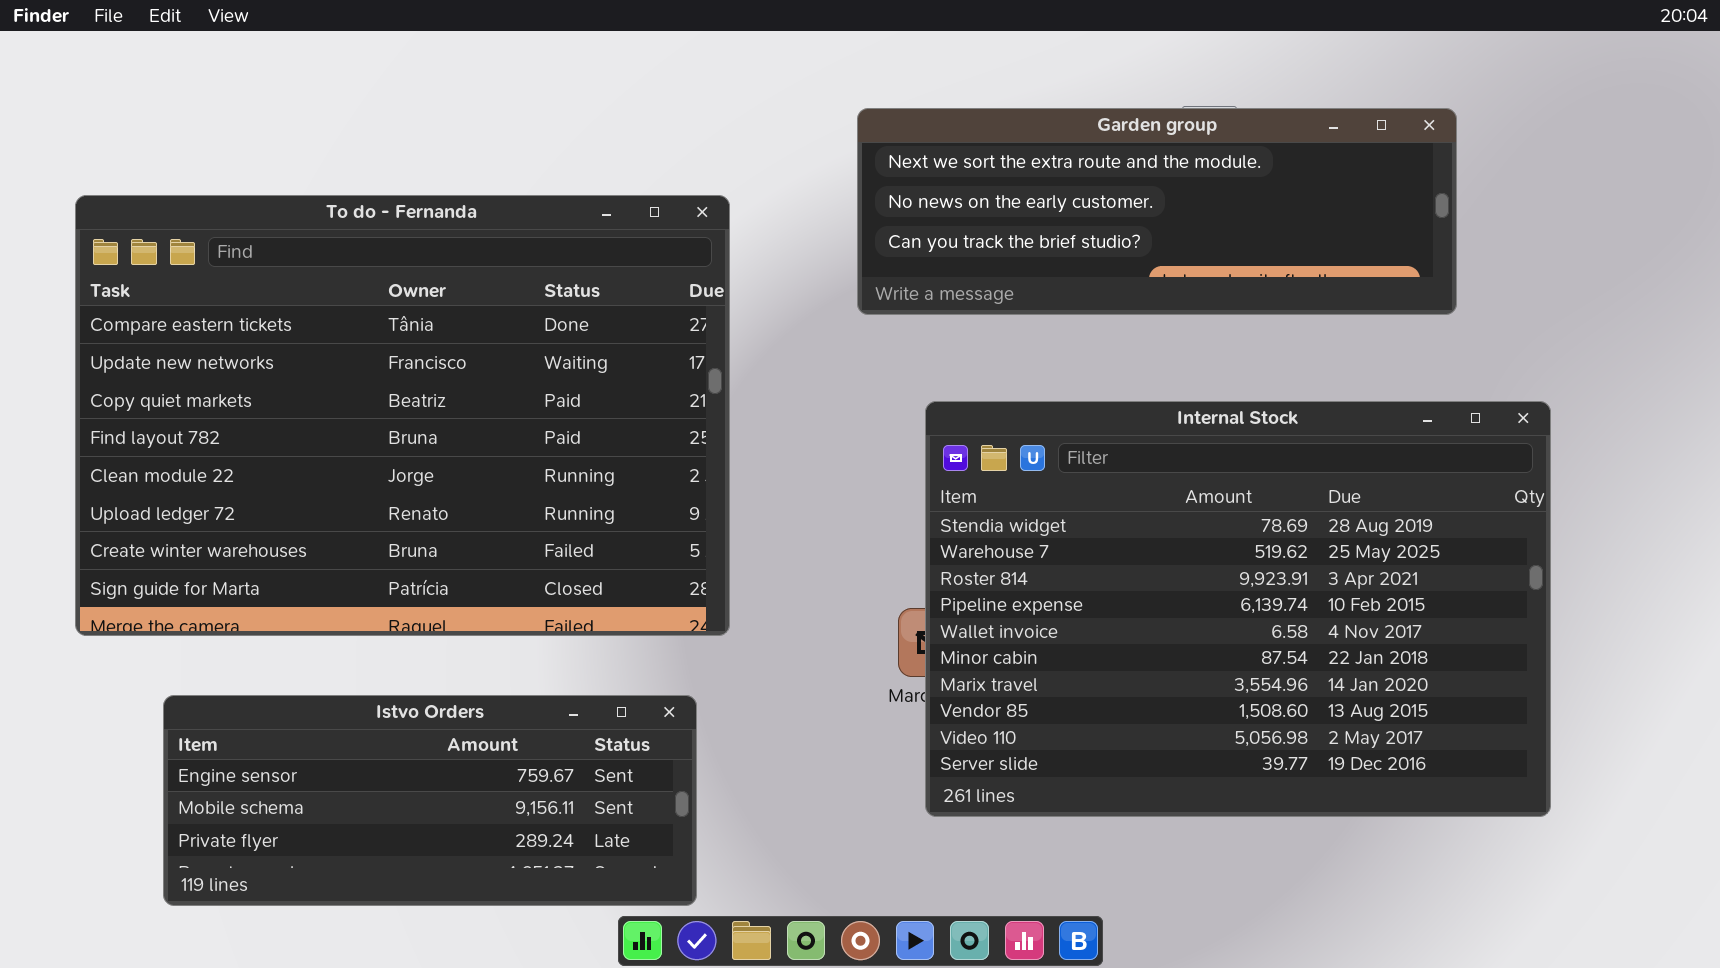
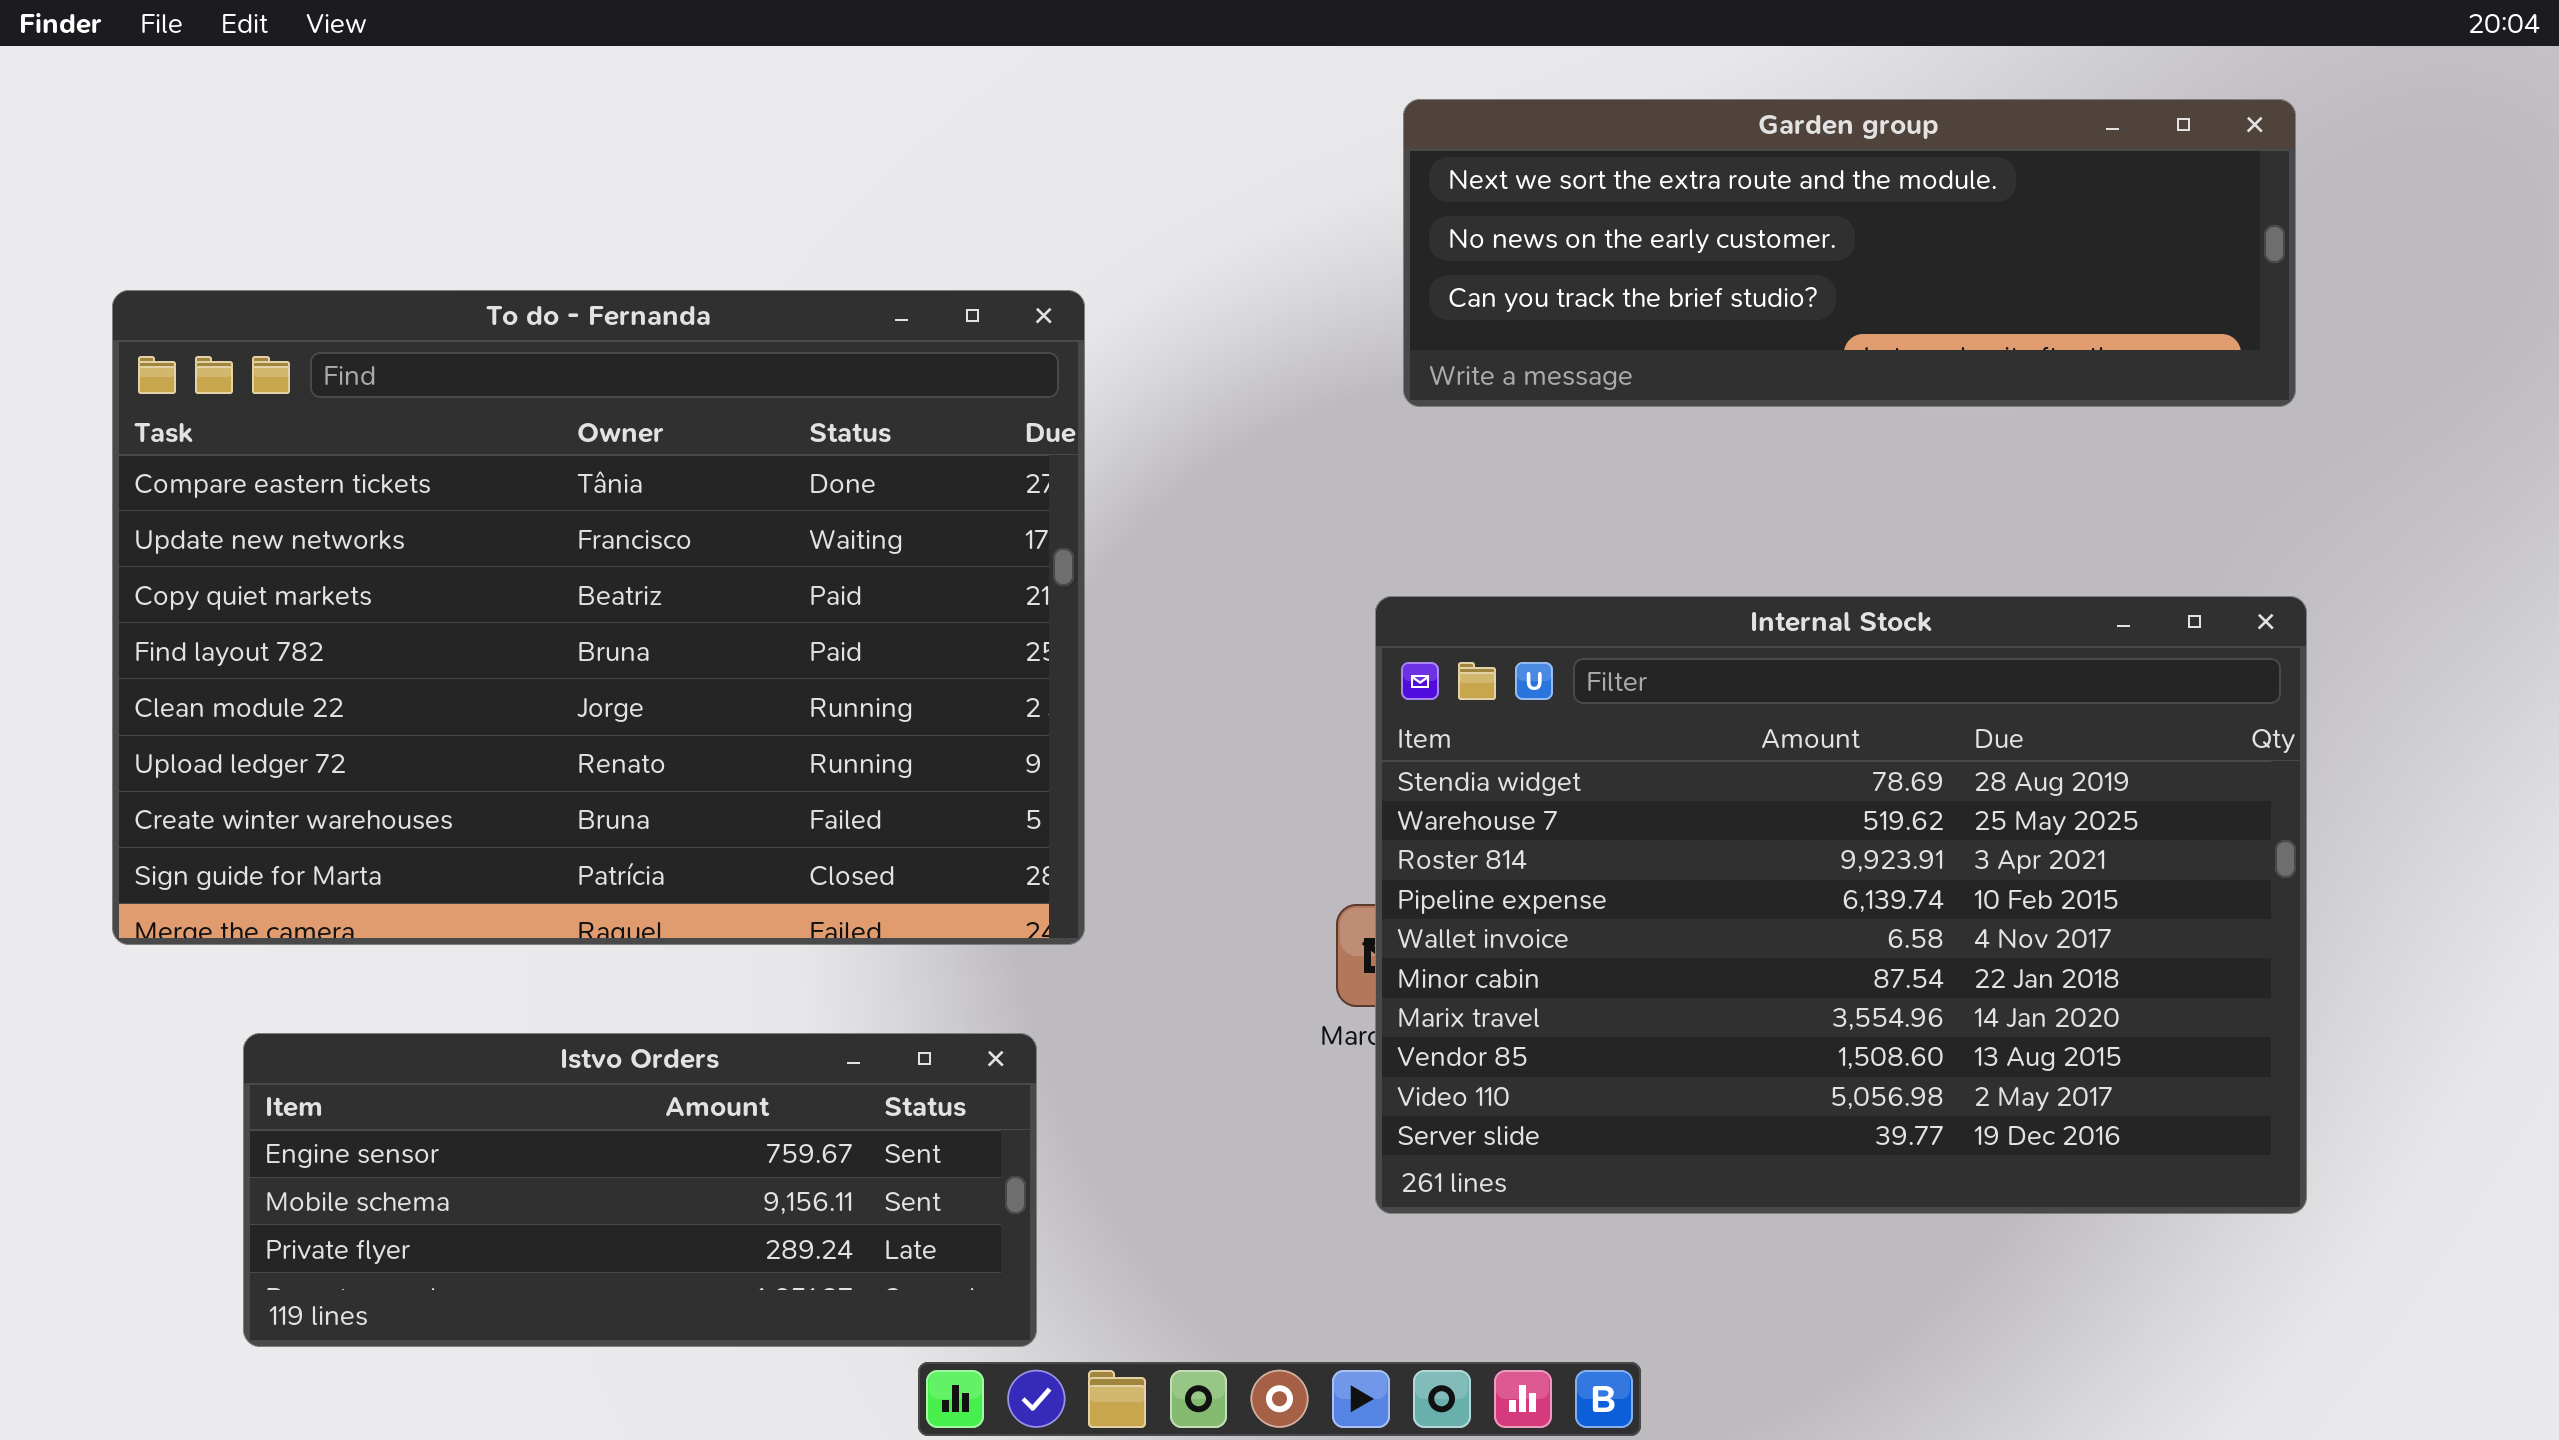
Garden group: [857,108,1457,315] -> [1403,99,2296,407], moved

